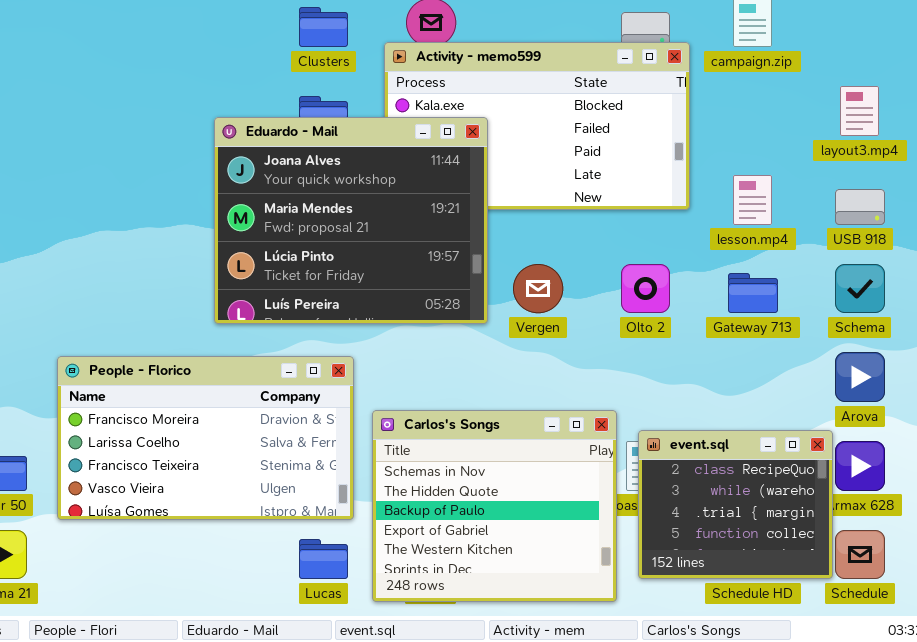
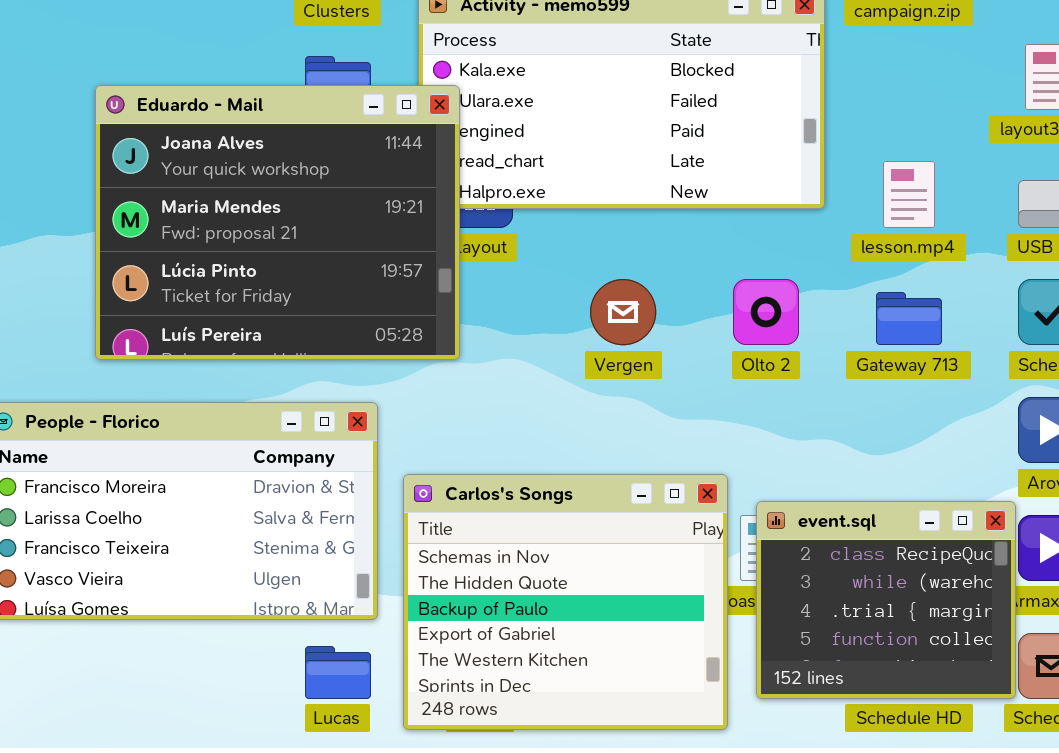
Eduardo - Mail: [214,117,488,324] -> [95,85,460,360], moved

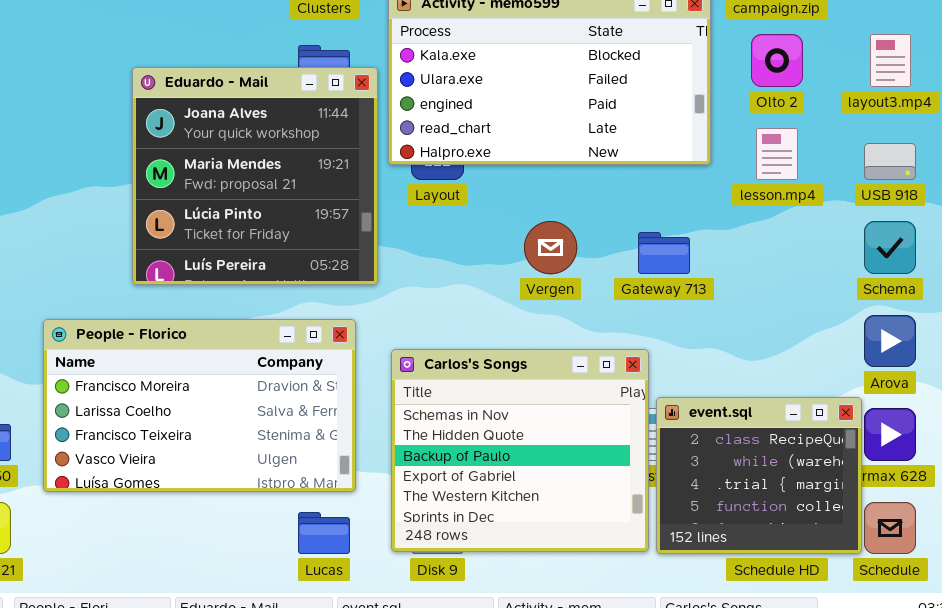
Eduardo - Mail: [95,85,460,360] -> [132,67,378,285], resized
Olto 2: [733,279,799,345] -> [751,34,803,87], moved
Gateway 713: [876,292,942,345] -> [638,232,690,274], moved
Carlos's Songs: [403,474,728,730] -> [391,349,649,552], moved

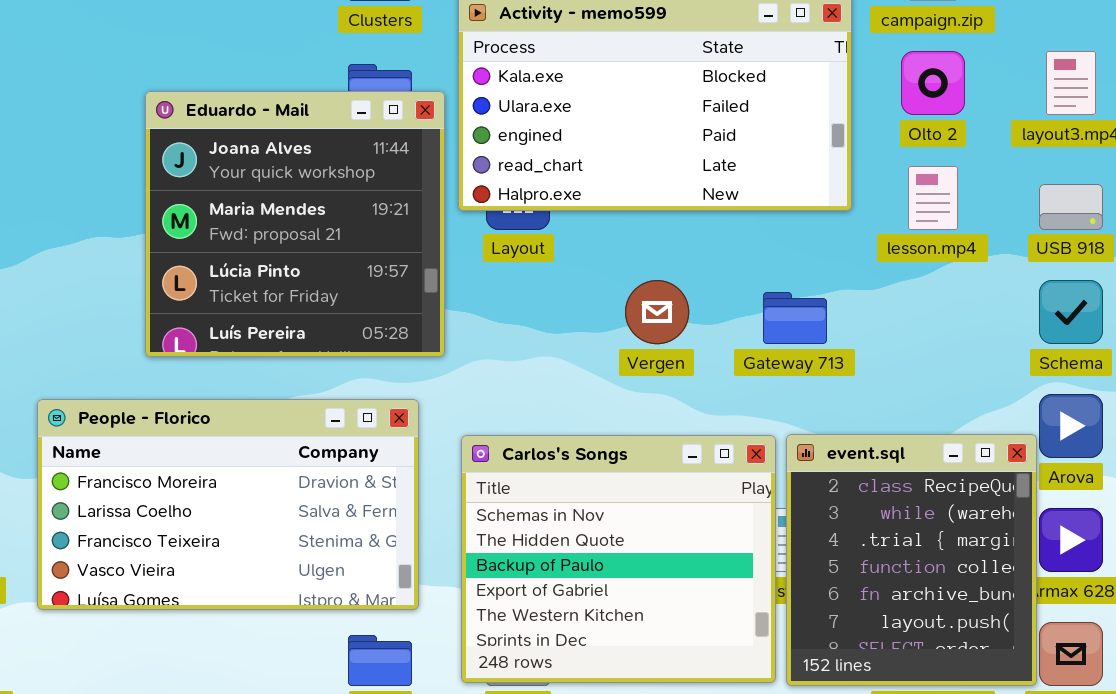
event.sql: [656,397,862,554] -> [786,434,1037,686], resized

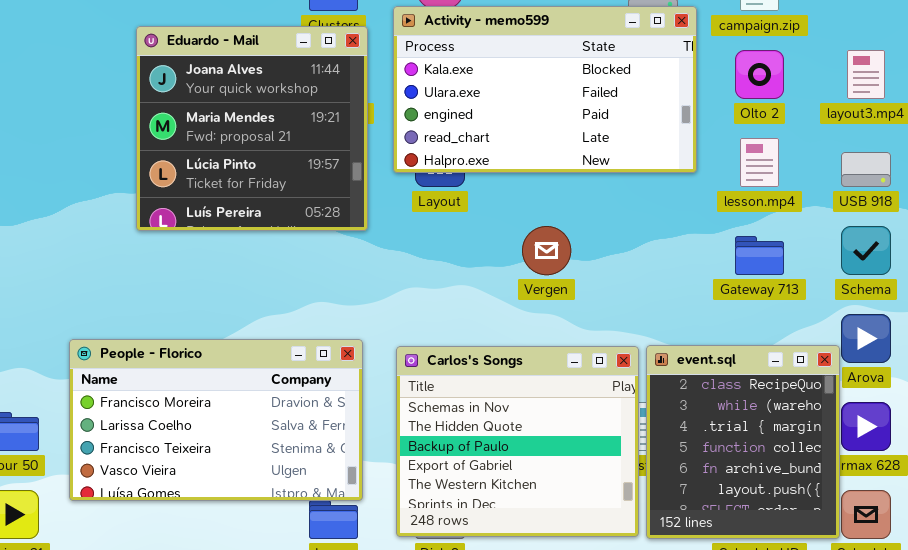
Eduardo - Mail: [145,91,445,357] -> [136,26,368,231], moved
Gateway 713: [763,292,827,344] -> [735,236,784,275], moved
People - Florico: [37,399,419,610] -> [69,339,363,501], moved

